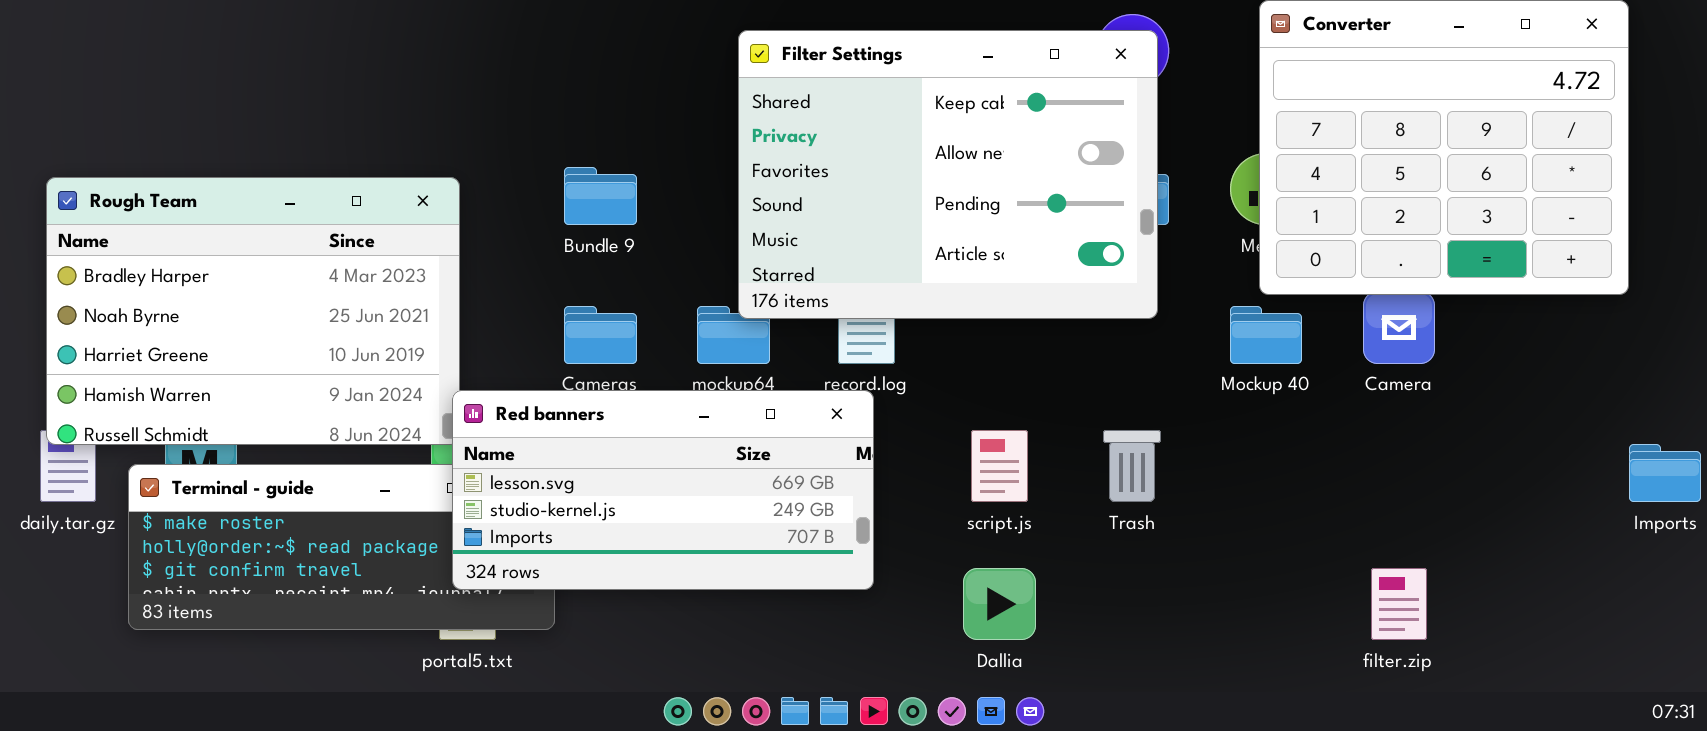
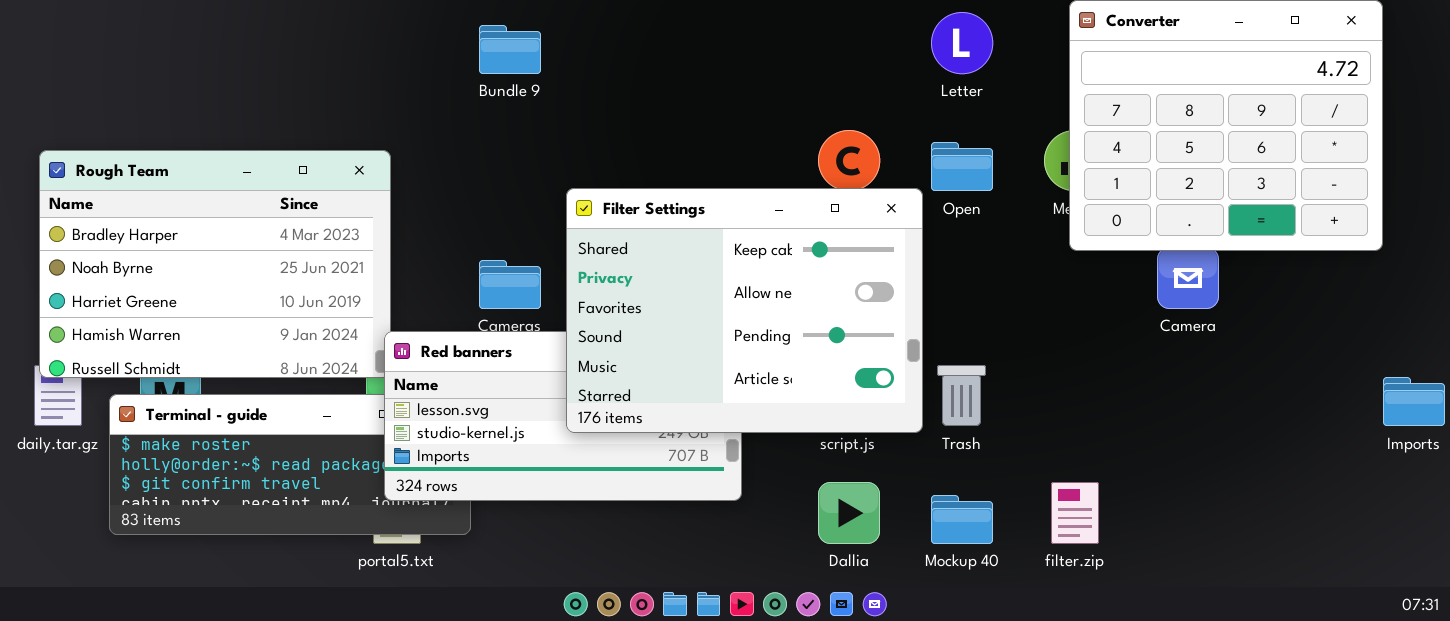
Filter Settings: [738,30,1158,319] -> [566,188,923,433], moved
Bundle 9: [564,167,637,225] -> [479,25,541,74], moved
Mockup 40: [1230,306,1302,364] -> [931,495,993,544], moved
filter.zip: [1371,568,1427,640] -> [1051,482,1099,544], moved

